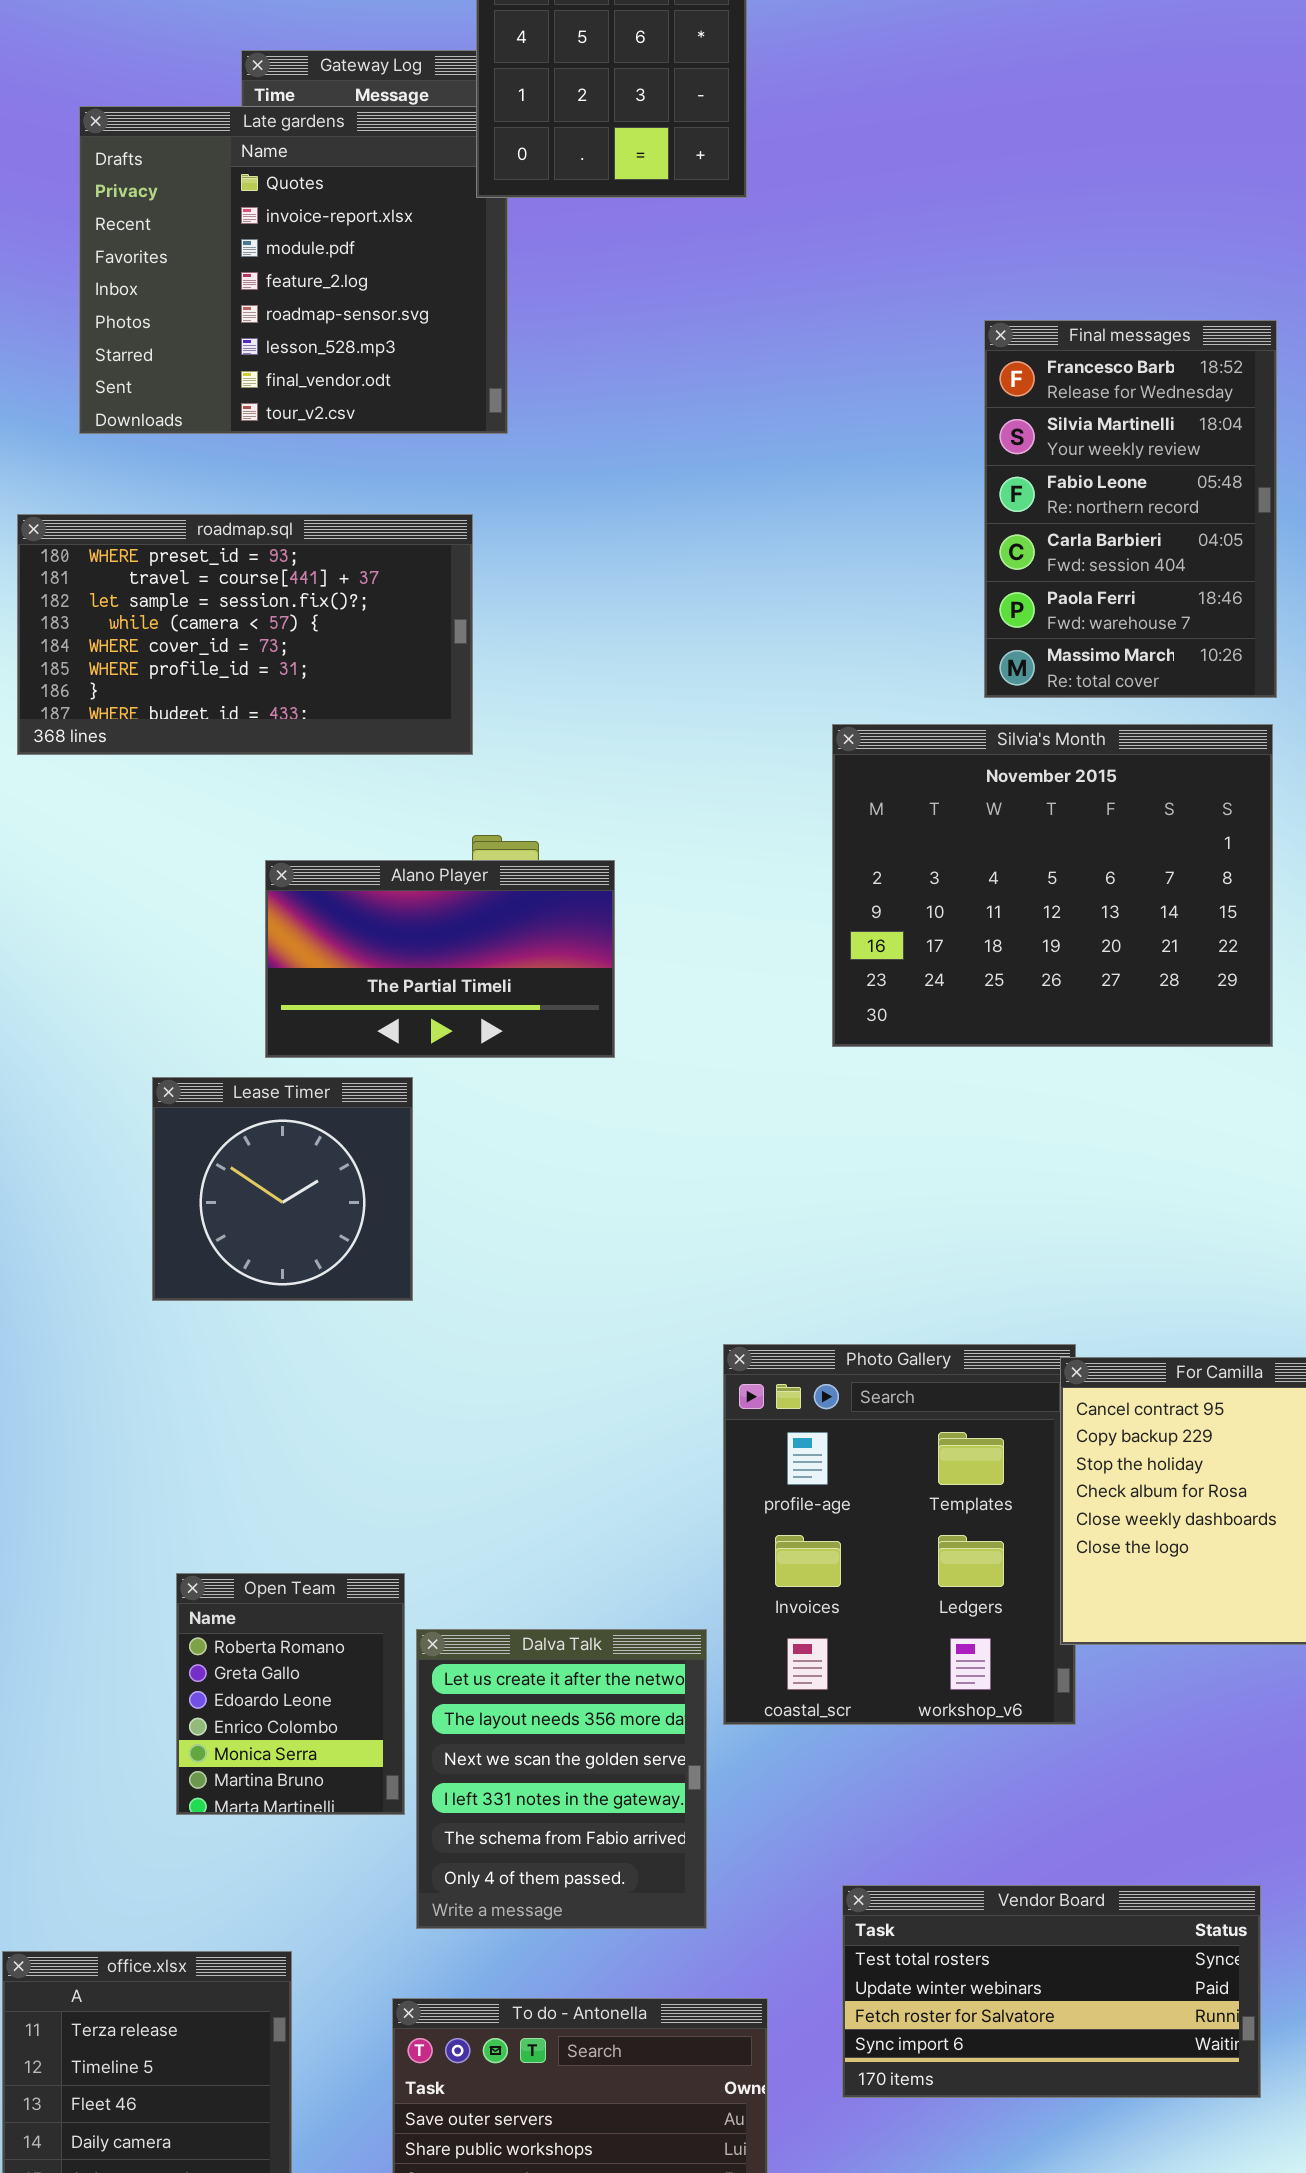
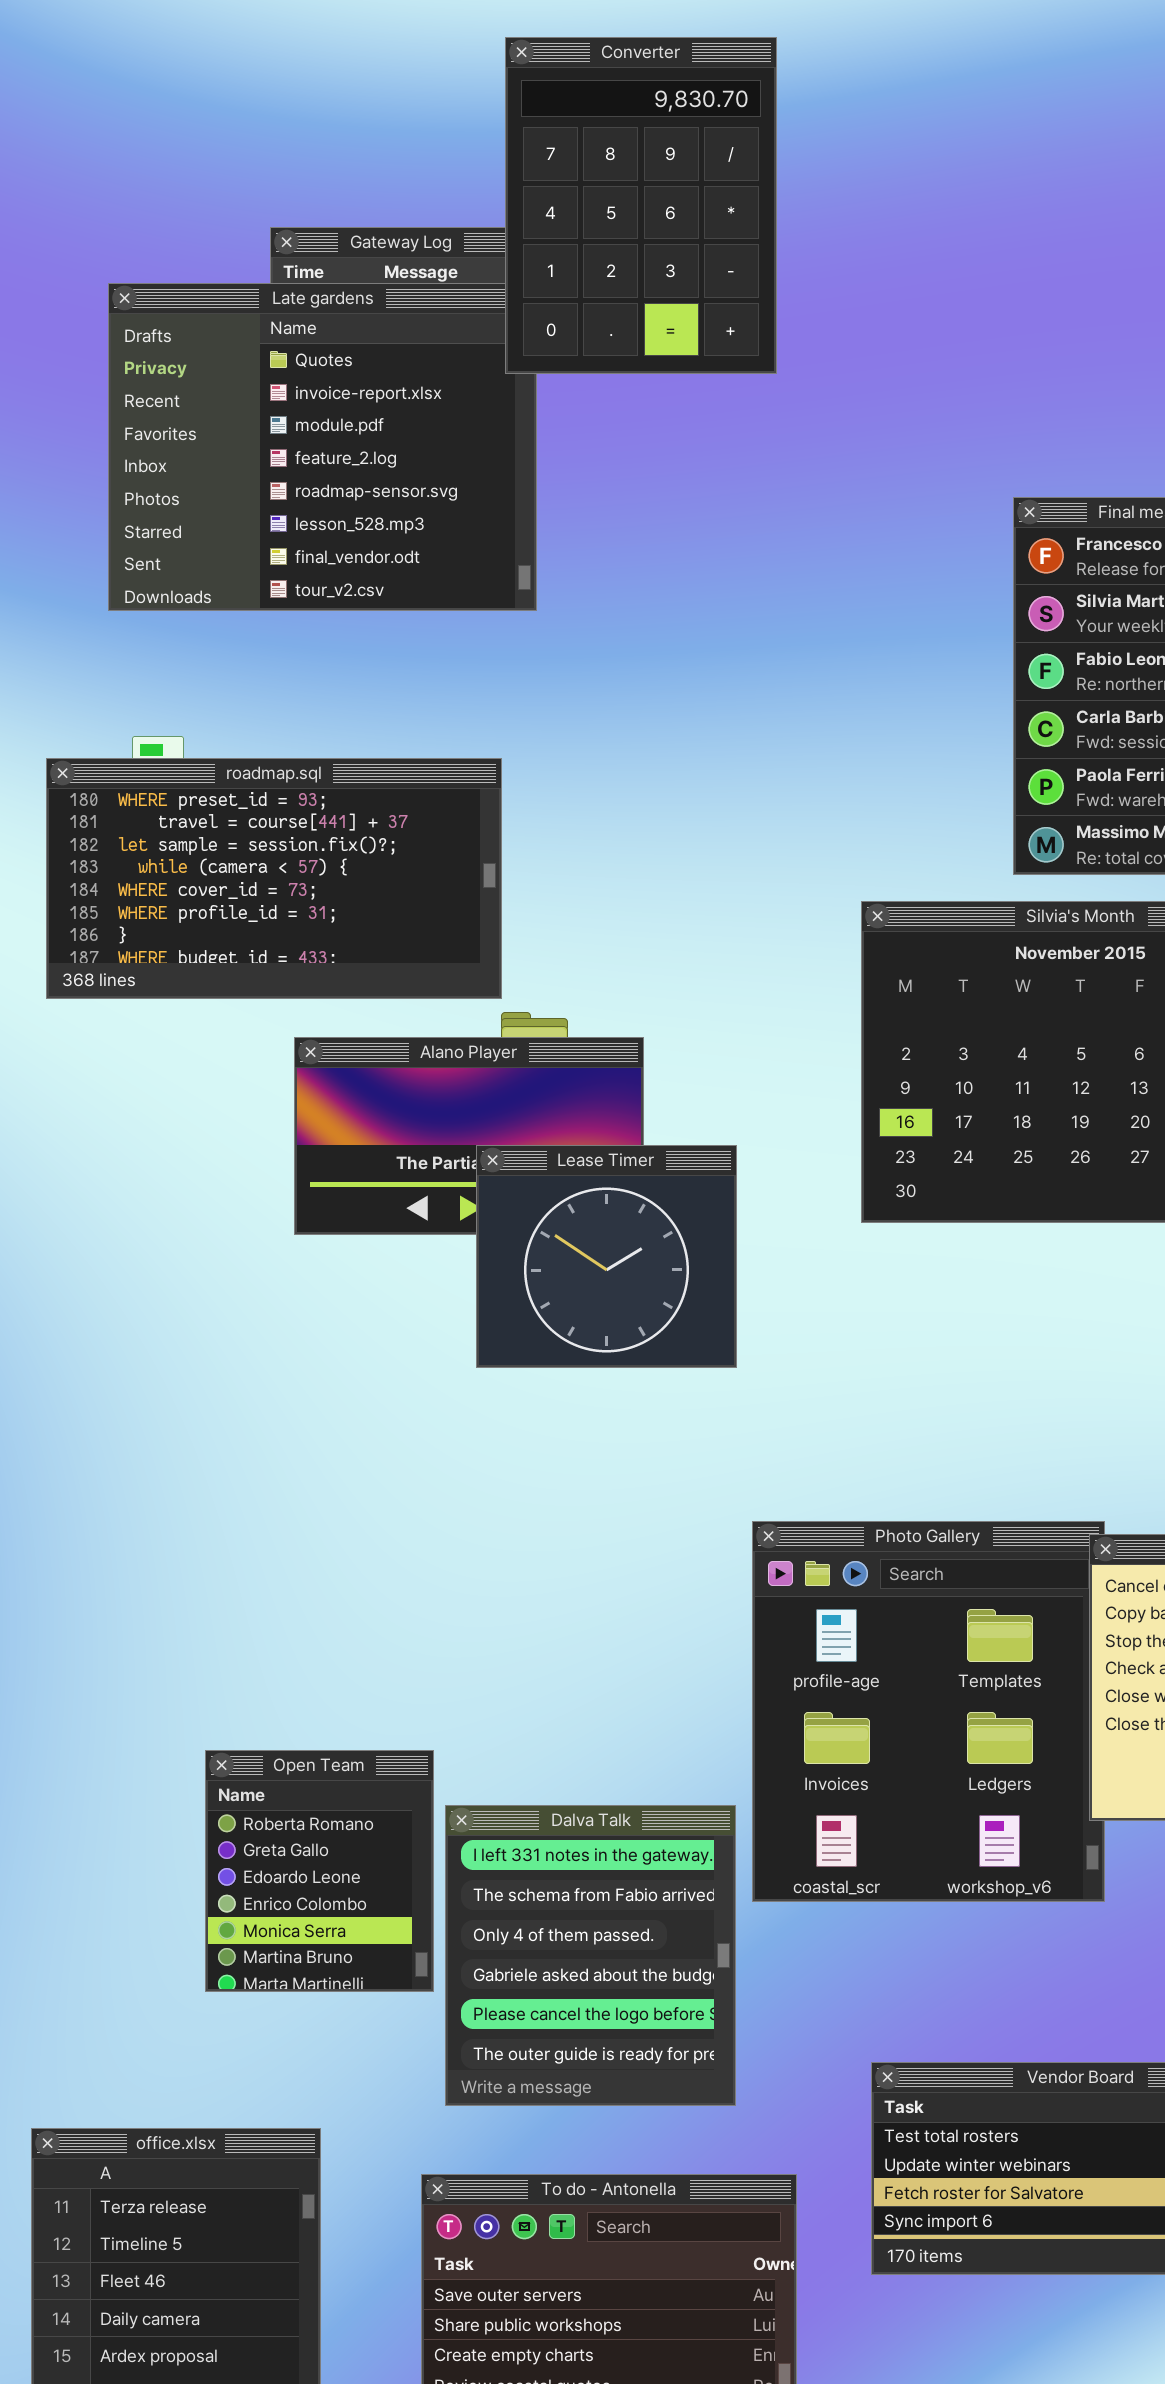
roadmap.sql: [17,514,473,755] -> [46,758,502,999], moved
Lease Timer: [152,1077,413,1301] -> [476,1145,737,1368], moved
Dalva Talk: [416,1629,707,1929] -> [445,1805,736,2106], scrolled down 3 rows

